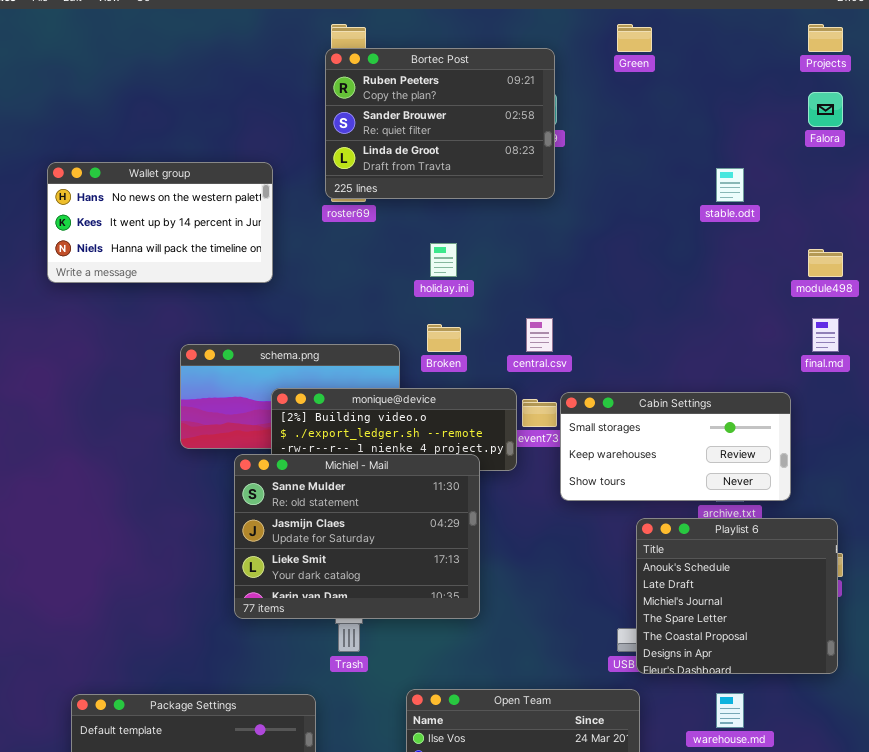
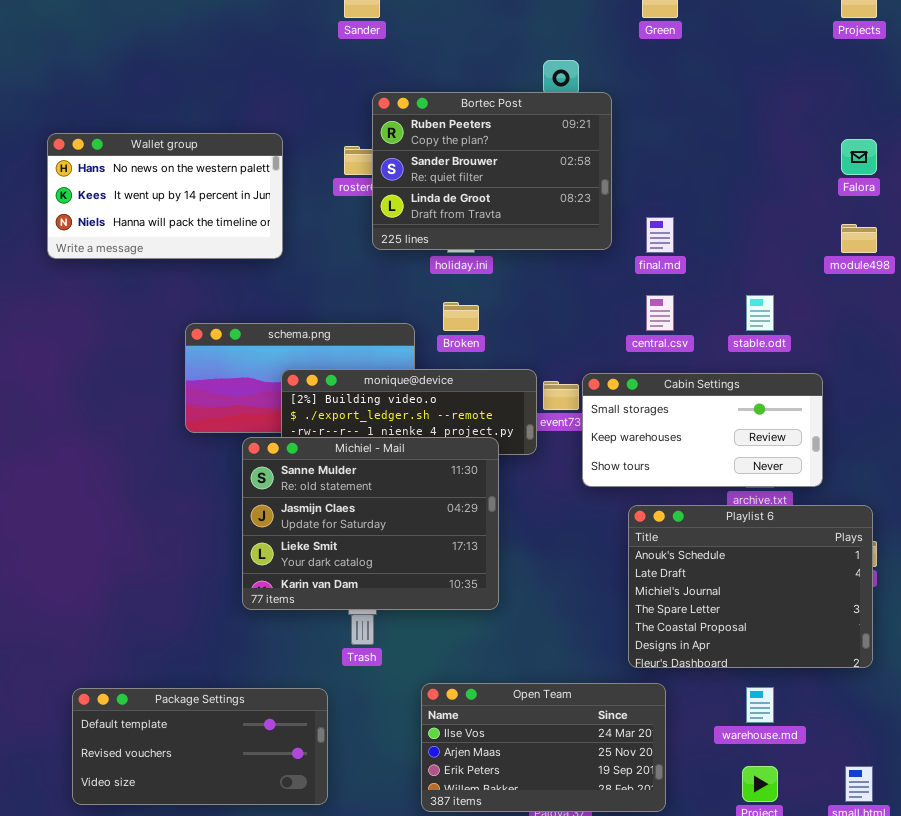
Bortec Post: [325,48,555,199] -> [372,92,612,250], moved
Falora: [808,92,843,127] -> [841,139,877,175], moved
stable.odt: [716,168,744,202] -> [746,295,774,331], moved
central.csv: [526,318,553,352] -> [646,295,674,331], moved
final.md: [812,318,839,352] -> [646,217,674,253], moved
Playlist 6: [636,518,838,674] -> [628,505,873,668], resized

